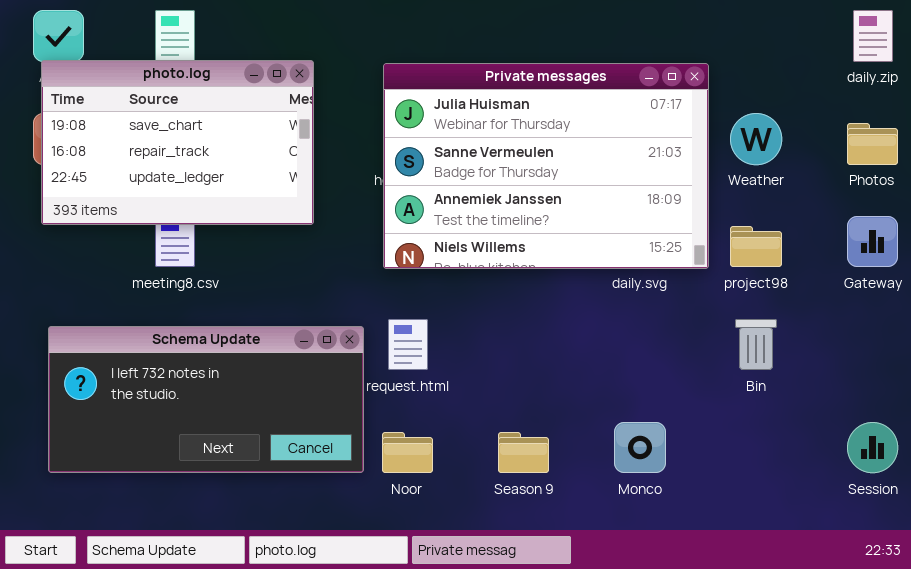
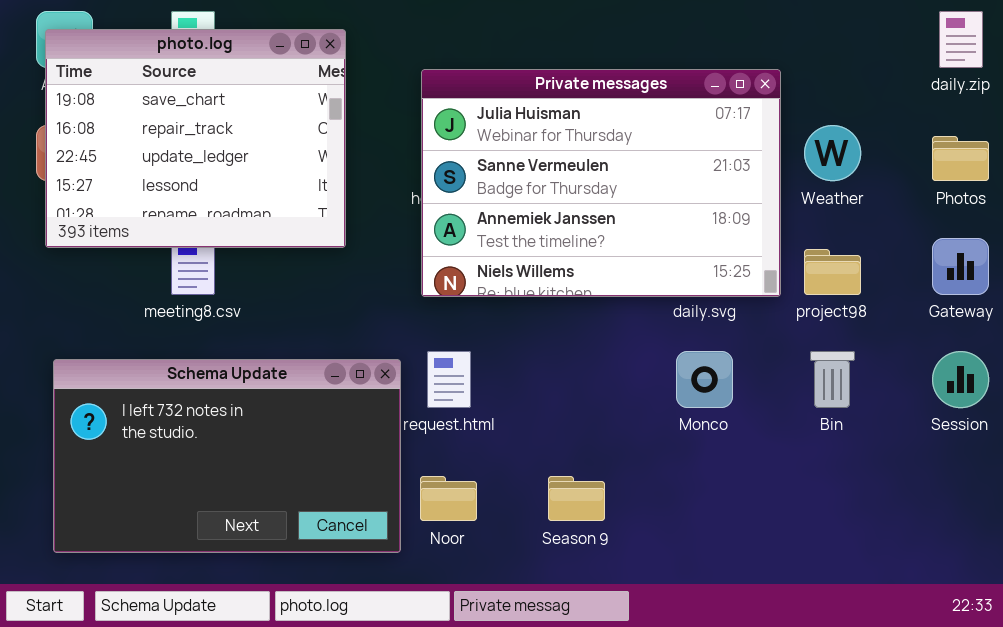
photo.log: [41,60,314,225] -> [45,29,346,248], resized
Schema Update: [48,326,364,473] -> [53,359,401,553], resized
Monco: [614,422,666,473] -> [676,351,733,408], moved
Session: [847,422,898,473] -> [932,351,989,408], moved

